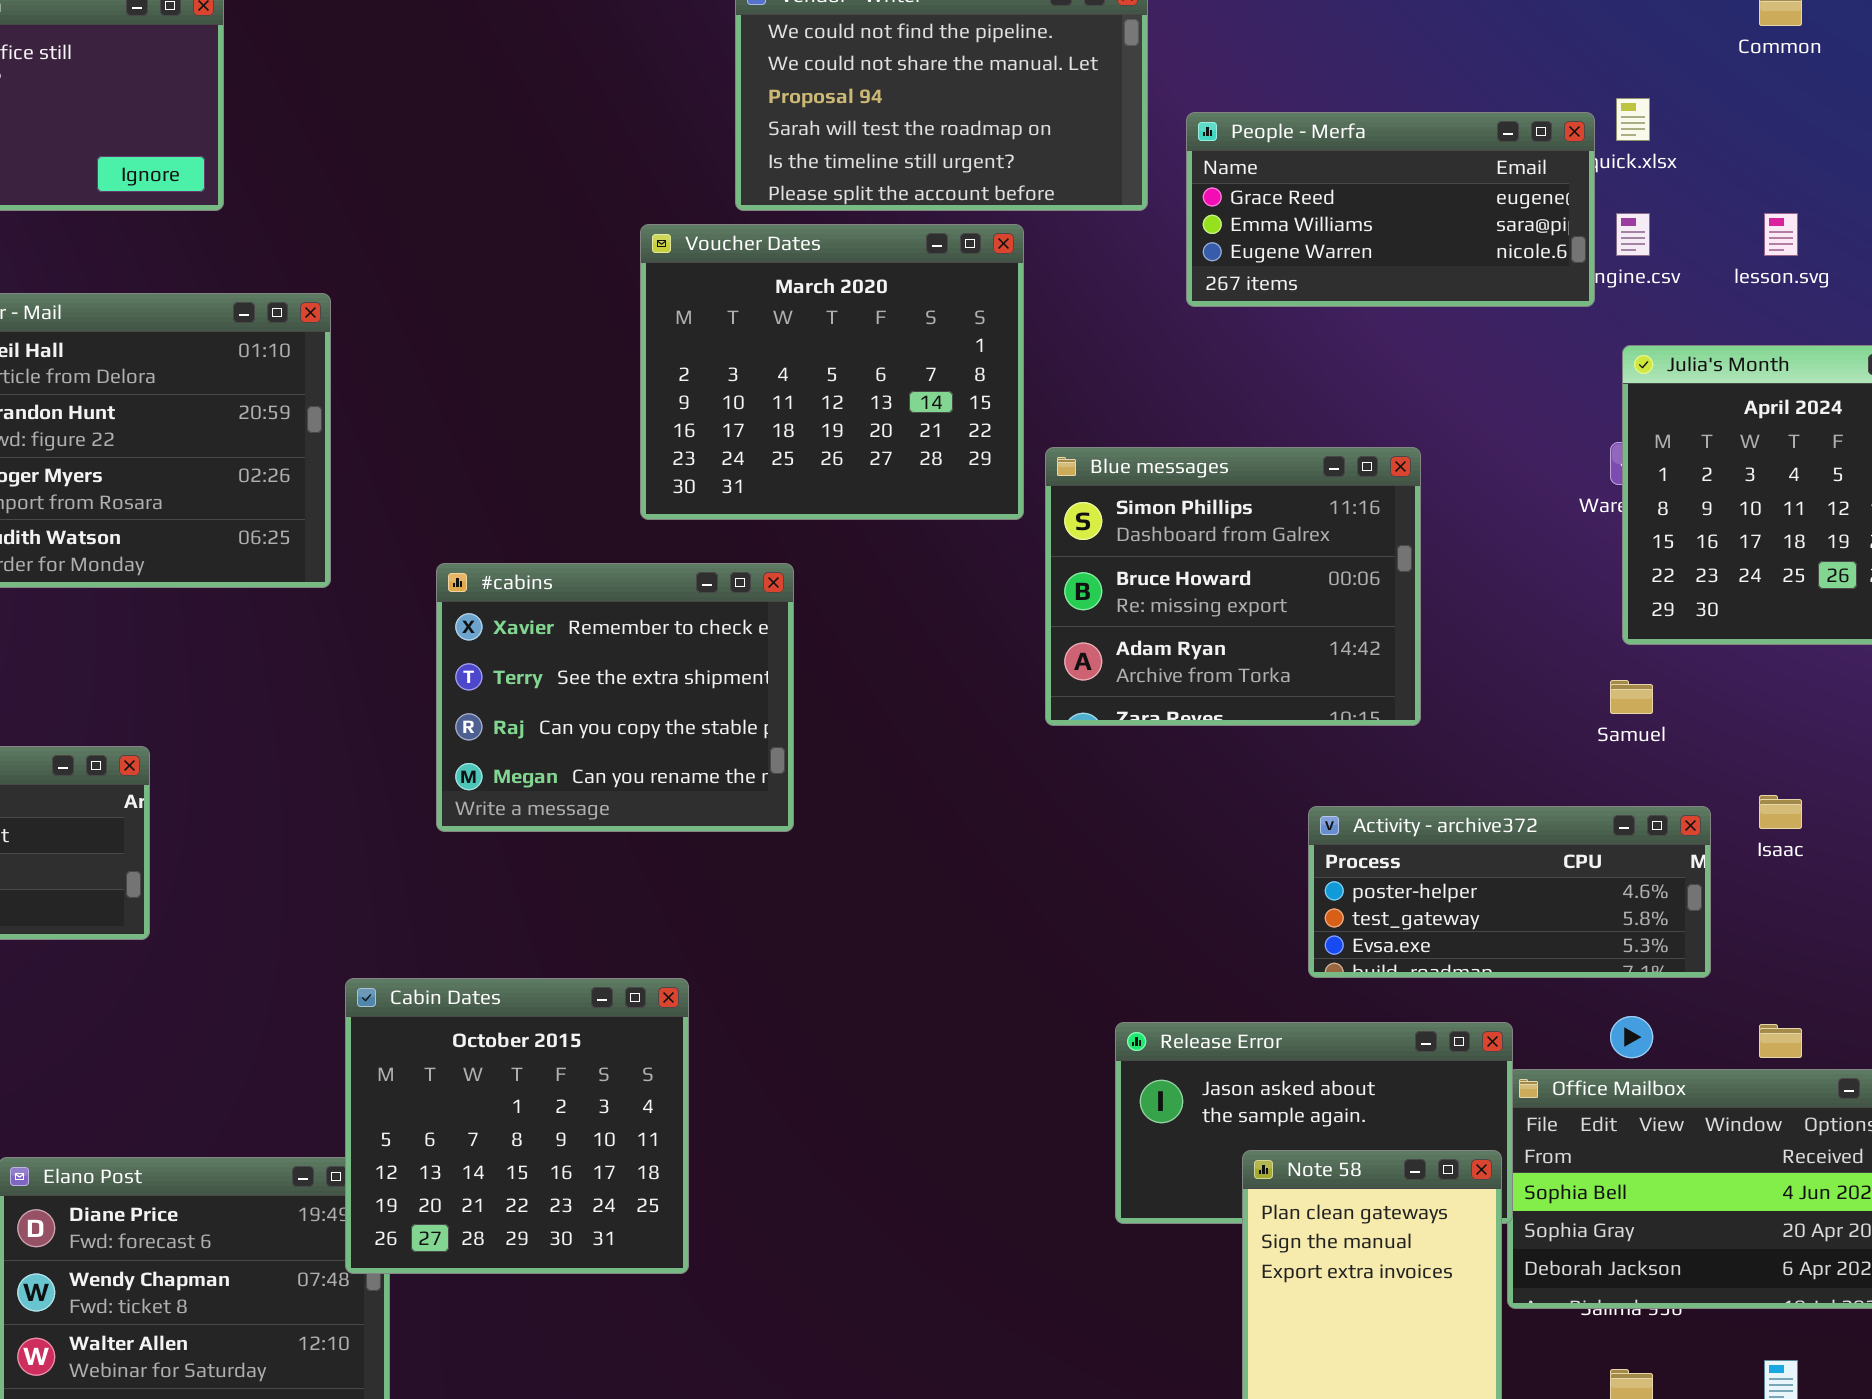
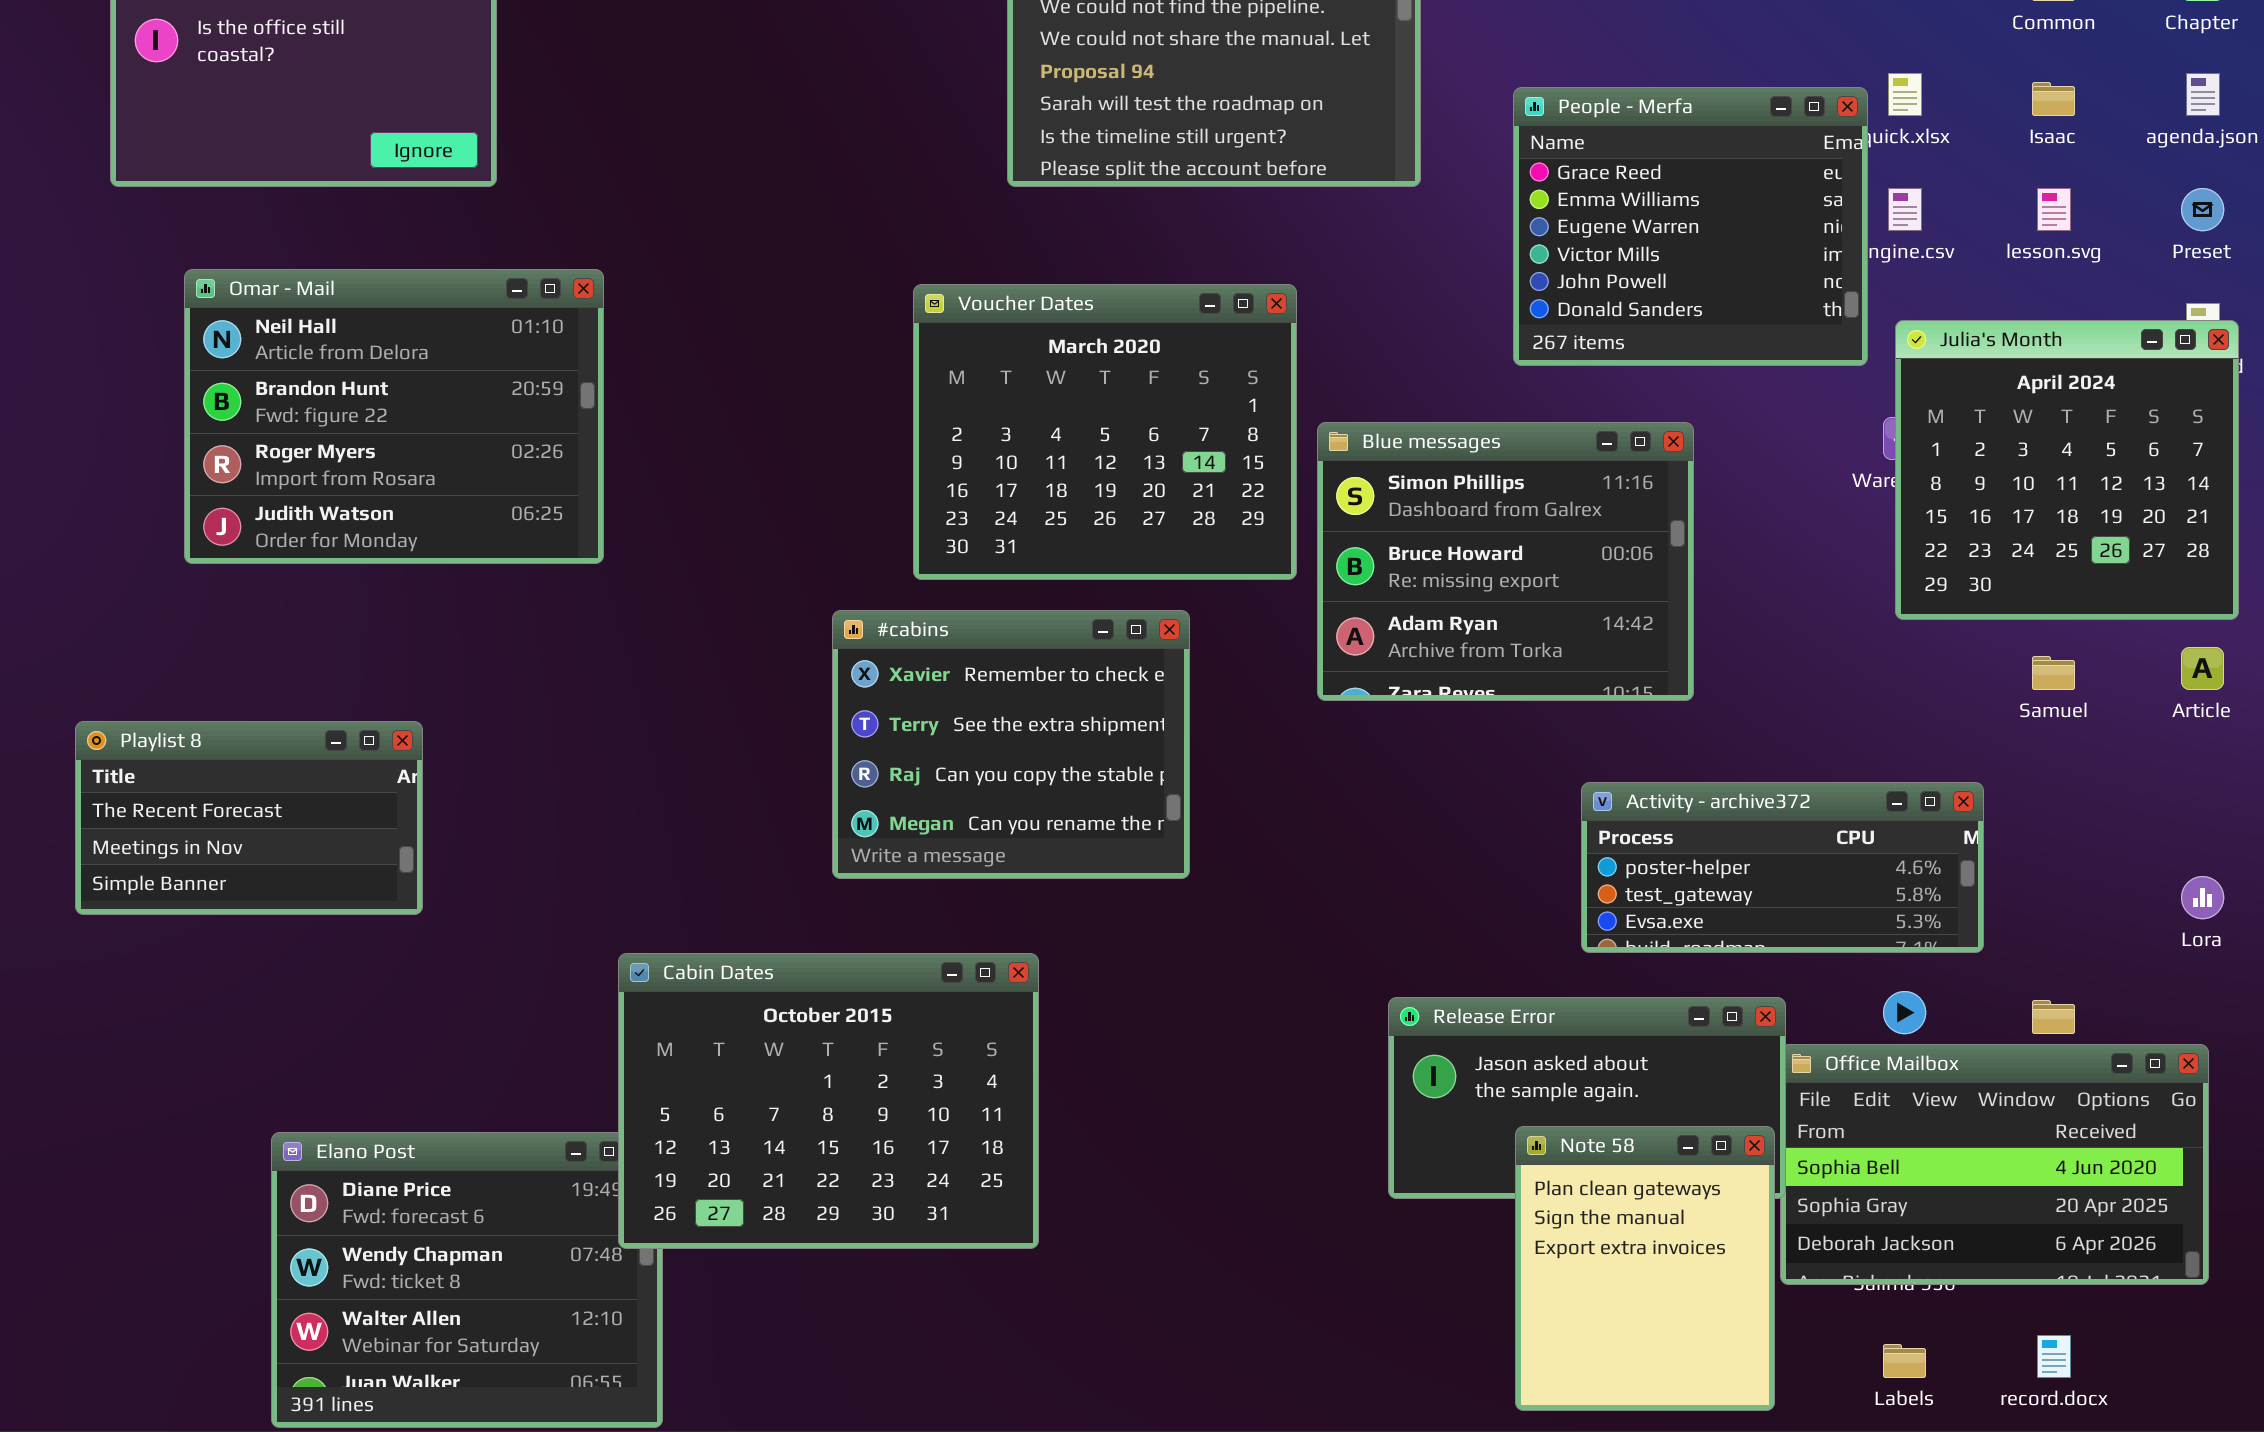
People - Merfa: [1186,112,1595,307] -> [1513,87,1868,366], resized
Voucher Dates: [640,224,1024,520] -> [913,284,1297,580], moved
#cabins: [436,563,794,832] -> [832,610,1190,879], moved
Samuel: [1610,680,1653,714] -> [2032,656,2075,690], moved
Isaac: [1759,795,1802,829] -> [2032,82,2075,116], moved
Cabin Dates: [345,978,689,1274] -> [618,953,1039,1249], resized

